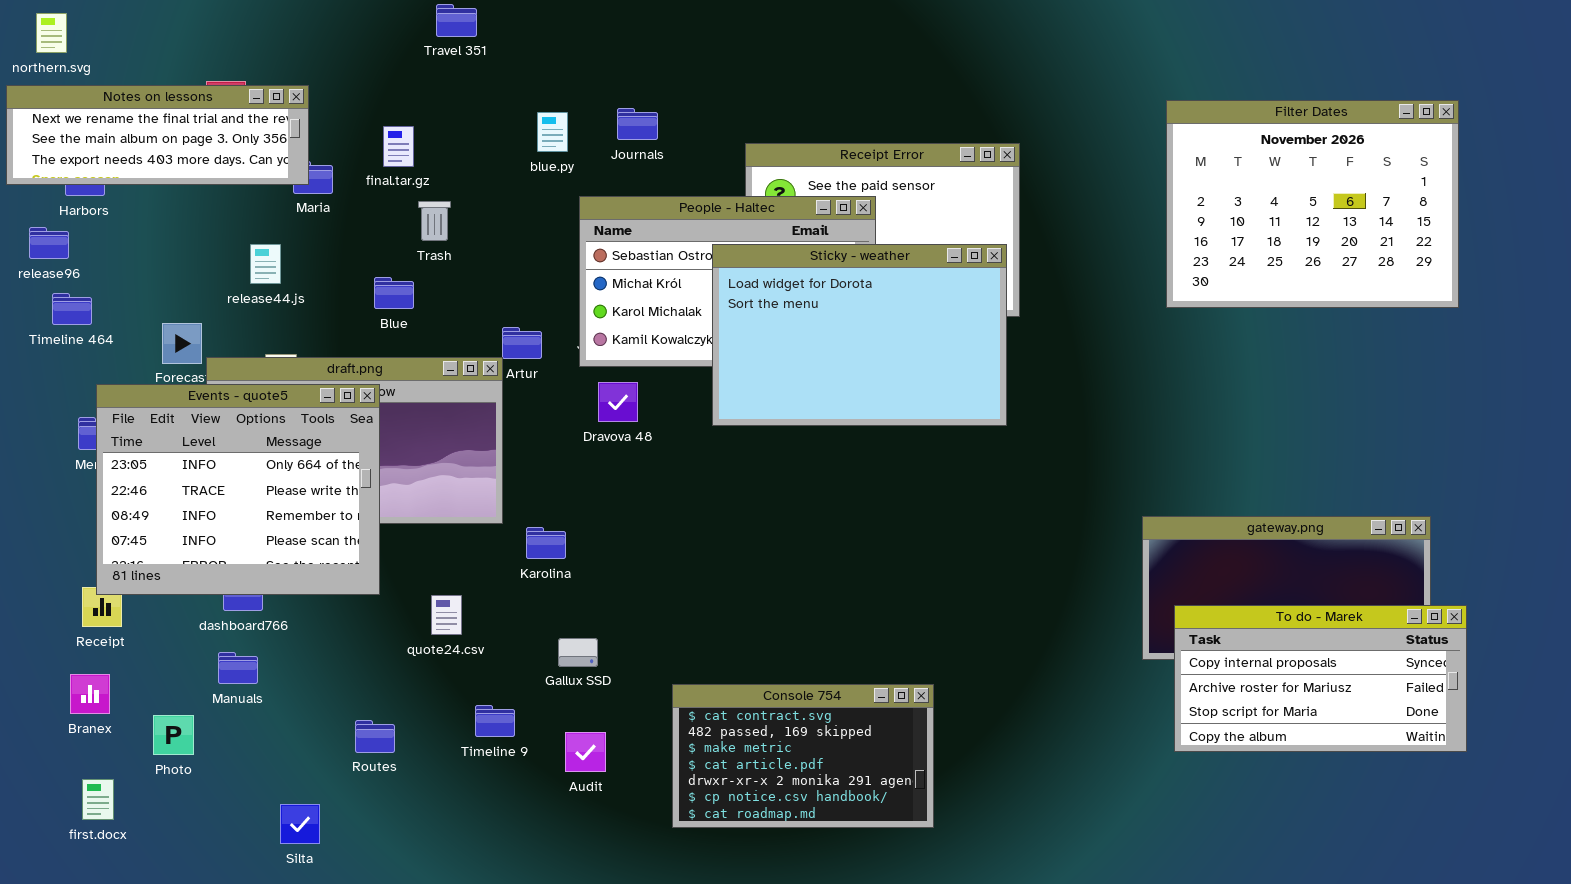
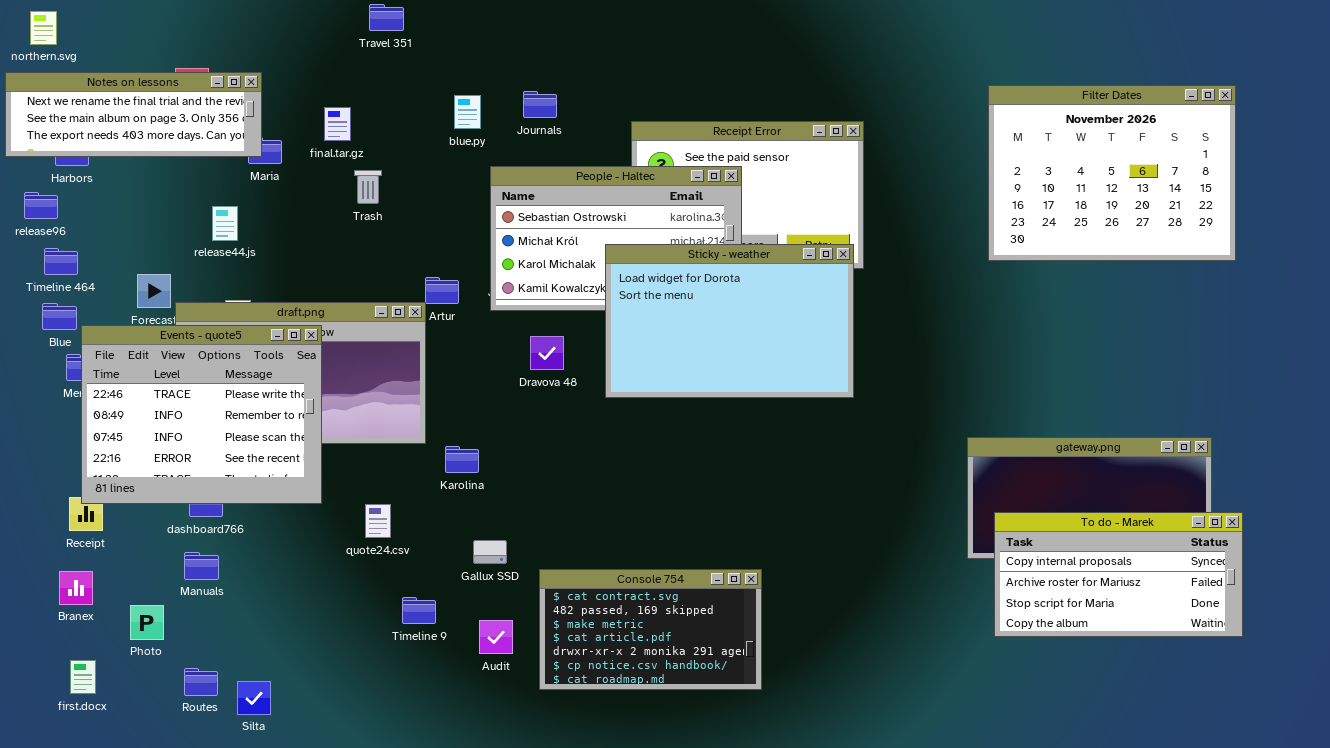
Sticky - weather: [712,244,1007,426] -> [605,244,854,398], moved
Blue: [374,277,414,309] -> [42,303,77,330], moved
Dravova 48: [598,382,638,422] -> [530,336,564,370], moved
Events - quote5: [96,384,380,595] -> [81,325,322,504], scrolled down 1 row
Console 754: [672,684,934,828] -> [539,569,762,690], moved
Routes: [355,720,395,753] -> [184,668,218,696], moved

